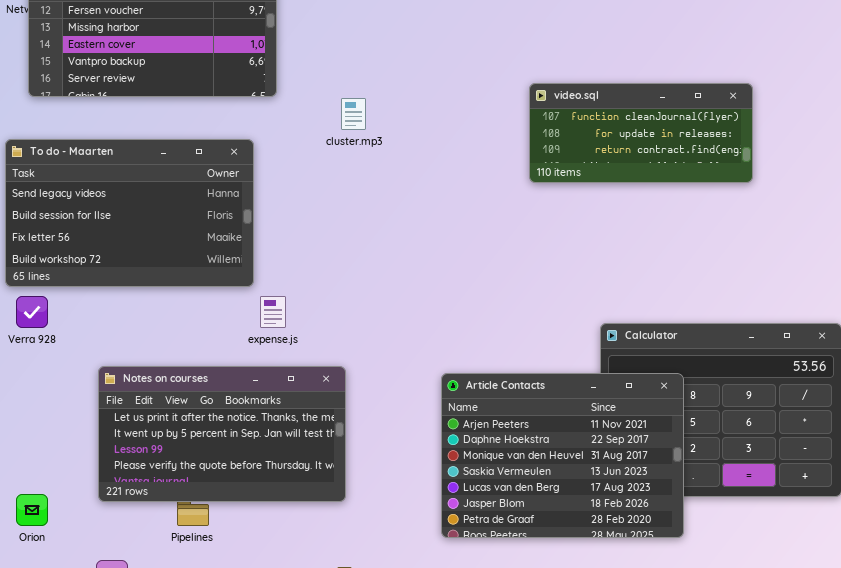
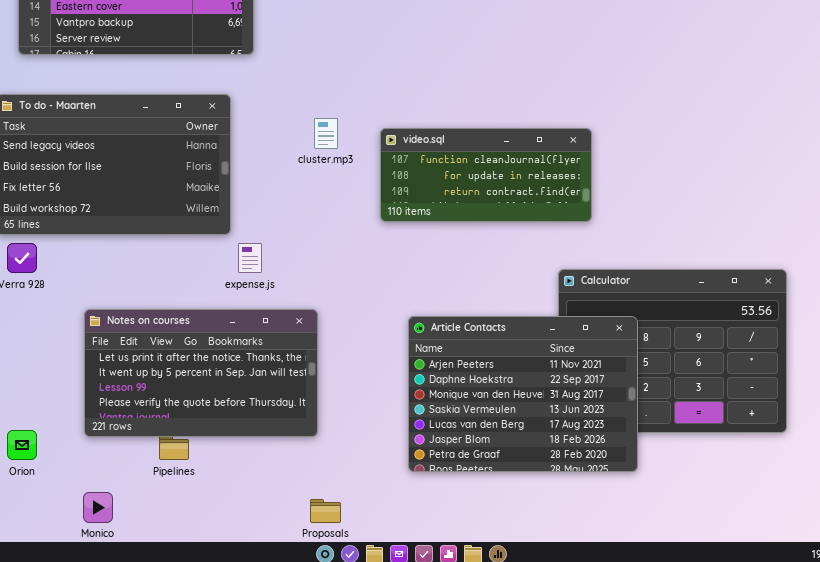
video.sql: [529,83,753,183] -> [380,128,592,222], moved
cluster.mp3: [341,98,366,130] -> [314,118,338,149], moved

